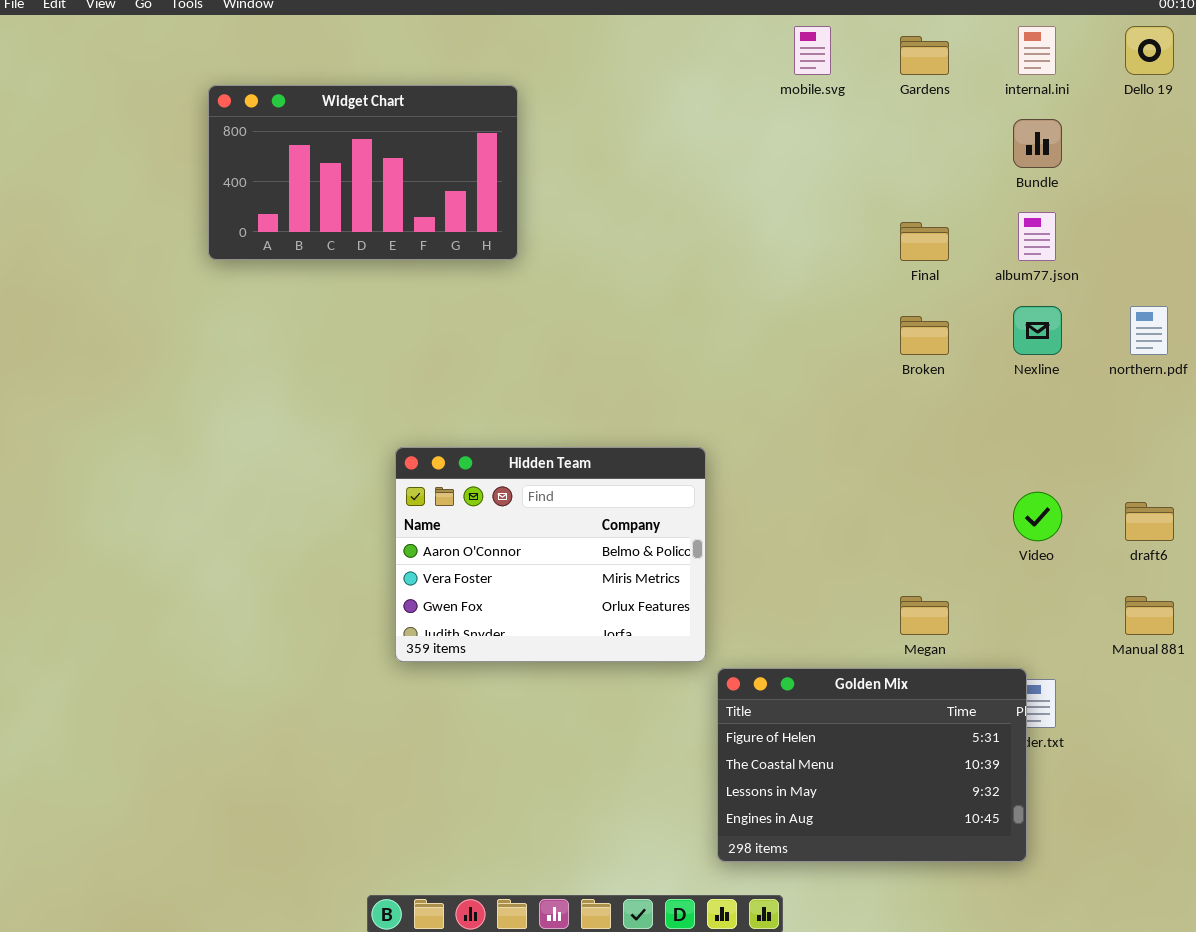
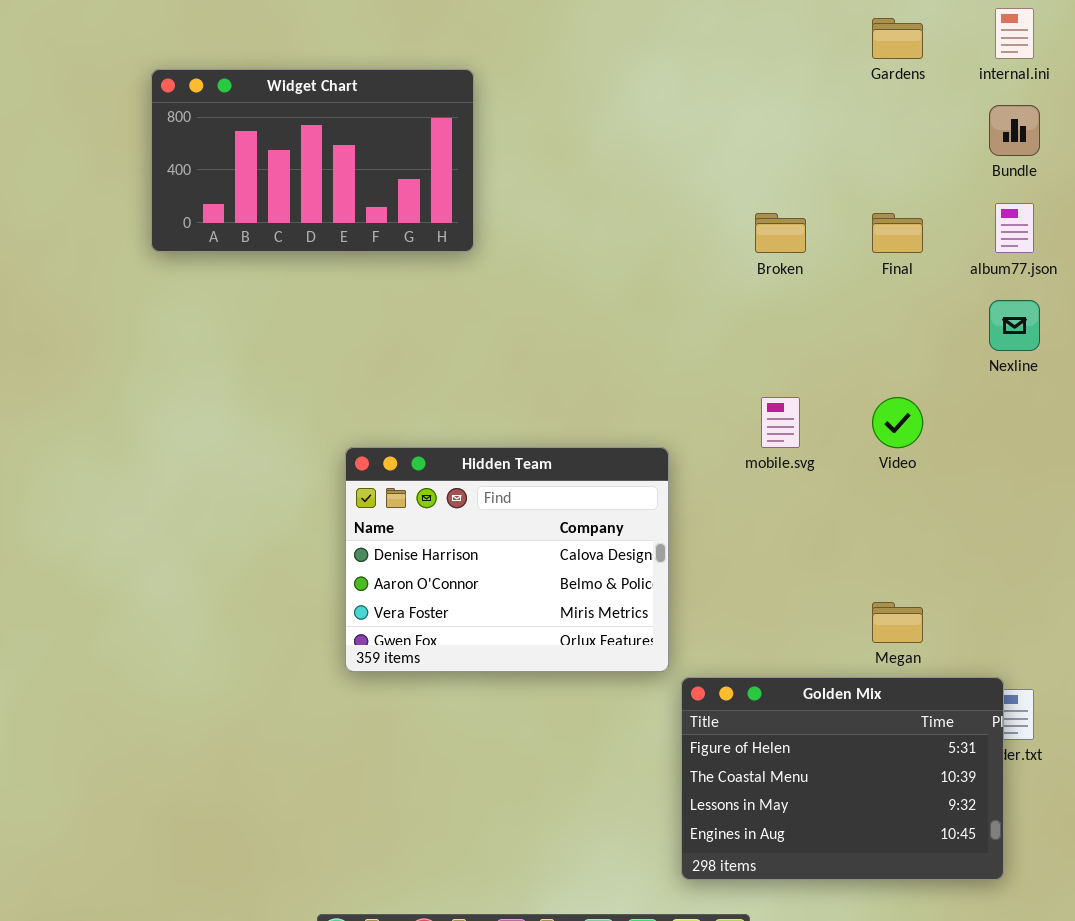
mobile.svg: [794,26,831,75] -> [761,397,800,448], moved
Broken: [900,316,949,355] -> [755,213,806,253], moved
Hidden Team: [395,447,706,662] -> [345,447,669,672], scrolled up 1 row
Video: [1013,492,1062,541] -> [872,397,923,448], moved

